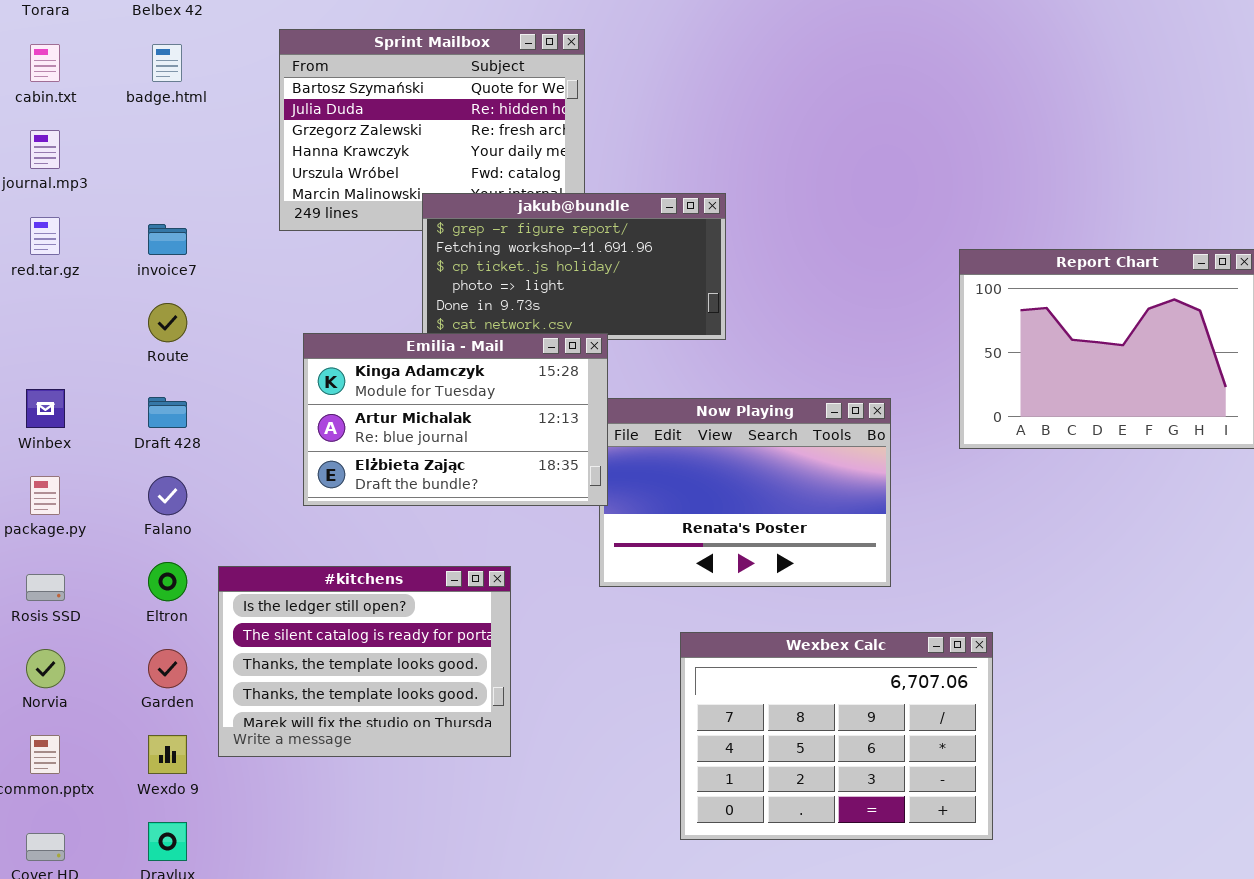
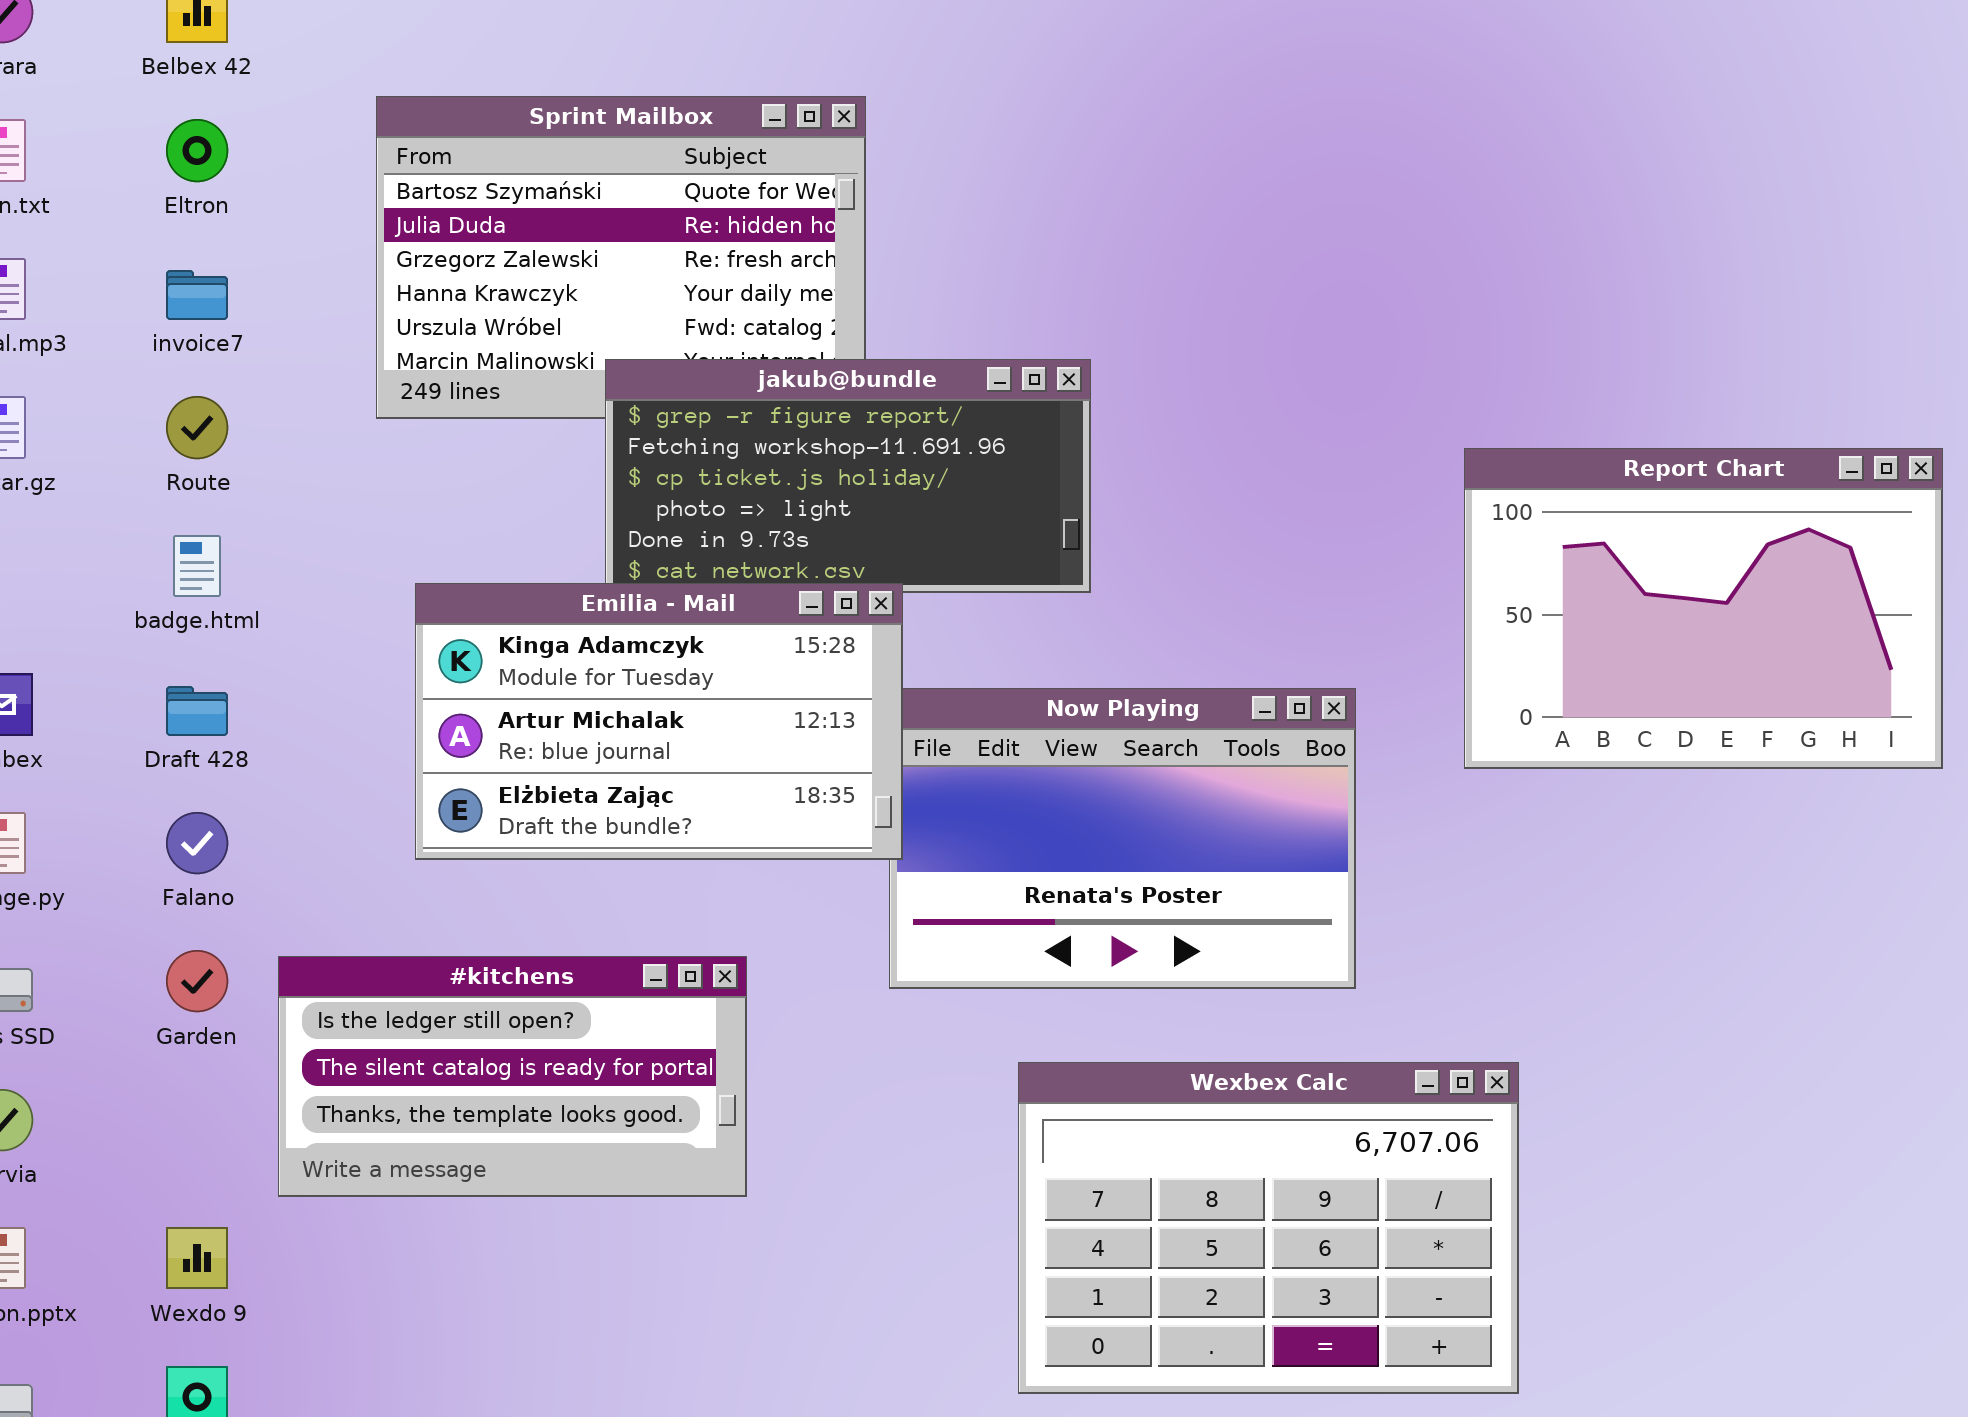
badge.html: [152,44,182,82] -> [173,535,221,597], moved
invoice7: [148,224,187,255] -> [166,270,228,320], moved
Route: [148,303,187,342] -> [166,396,228,459], moved
Eltron: [148,562,187,601] -> [166,119,228,182], moved
#kitchens: [218,566,511,757] -> [278,956,747,1197], resized
Garden: [148,649,187,688] -> [166,950,228,1012], moved

